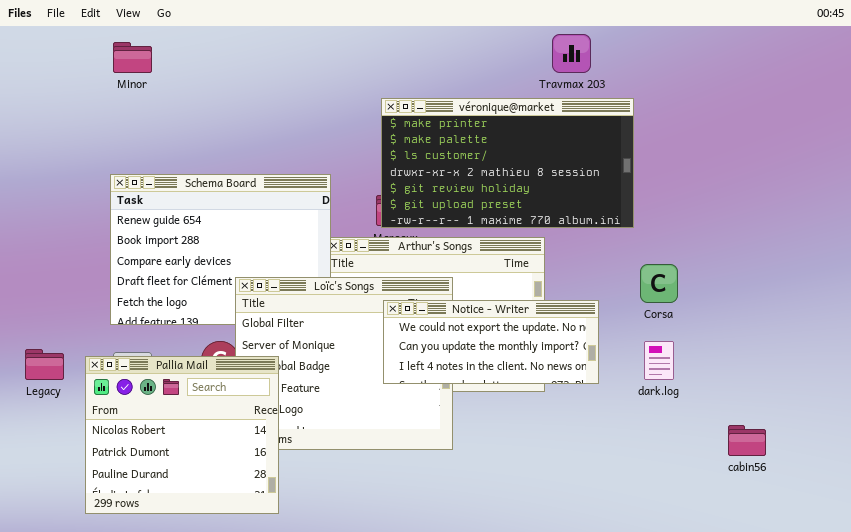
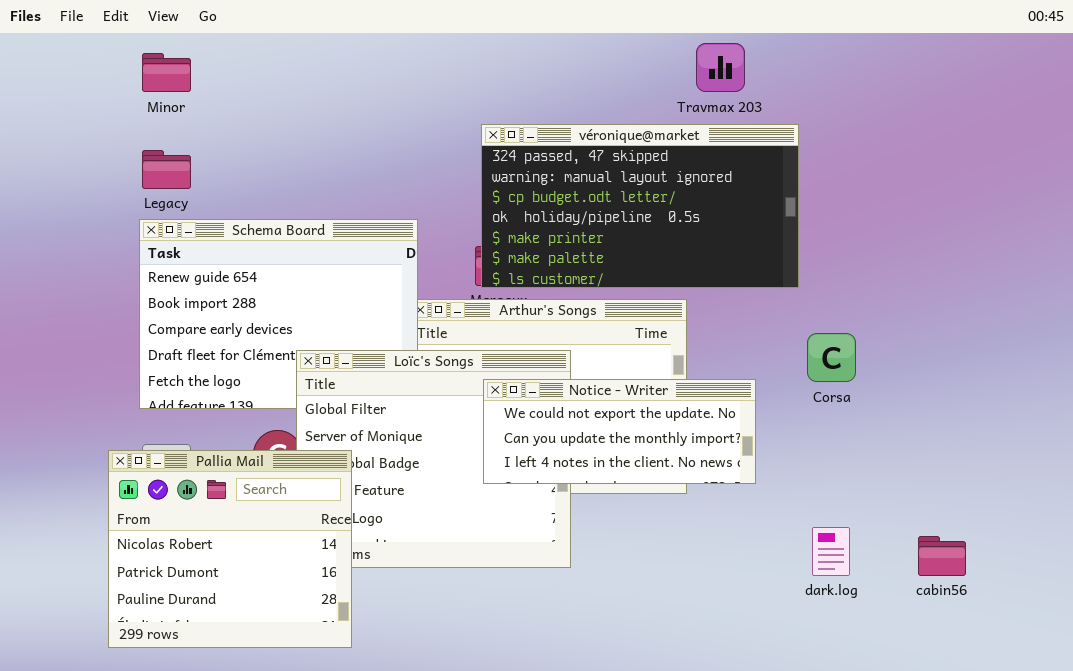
véronique@market: [381,98,634,228] -> [481,124,799,288], scrolled up 4 rows
dark.log: [644,341,674,380] -> [812,527,850,576], moved
Legacy: [25,349,64,380] -> [142,150,191,189], moved

